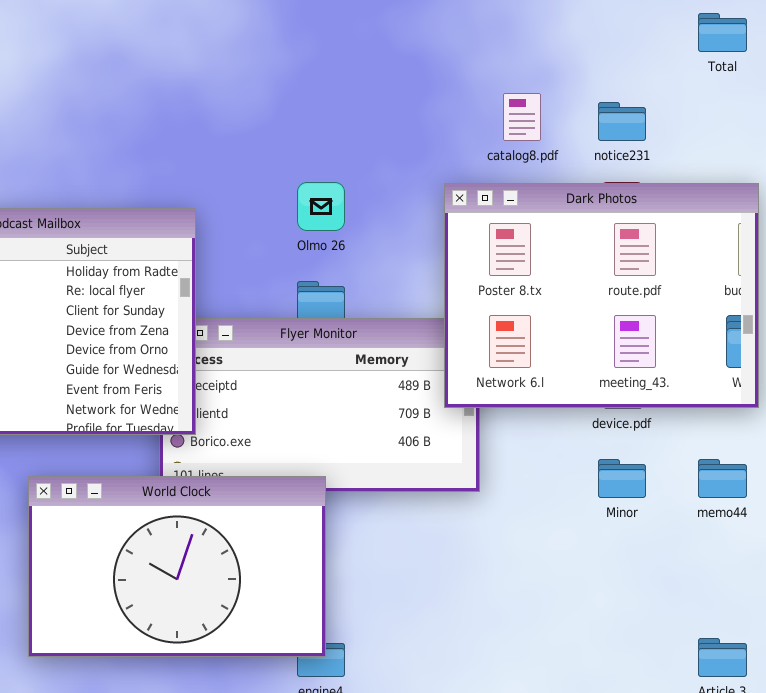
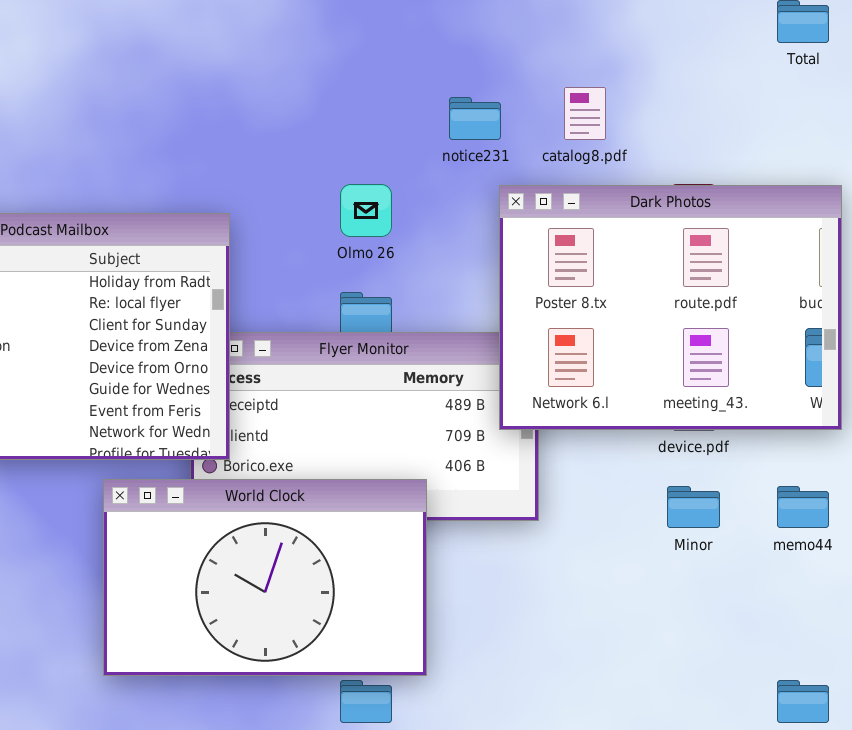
notice231: [598,102,646,141] -> [449,97,501,140], moved
World Clock: [28,476,326,657] -> [103,479,427,676], moved

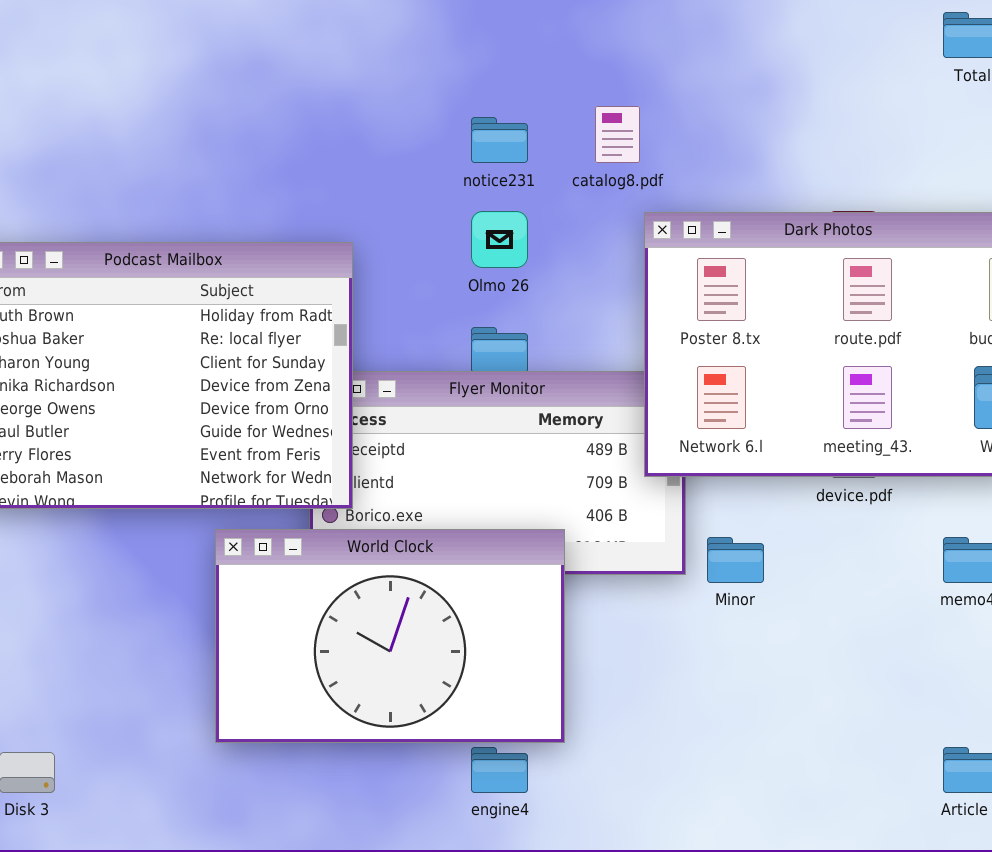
catalog8.pdf: [564,87,606,140] -> [595,106,640,163], moved
notice231: [449,97,501,140] -> [471,117,528,163], moved
Minor: [667,486,720,528] -> [707,537,764,583], moved

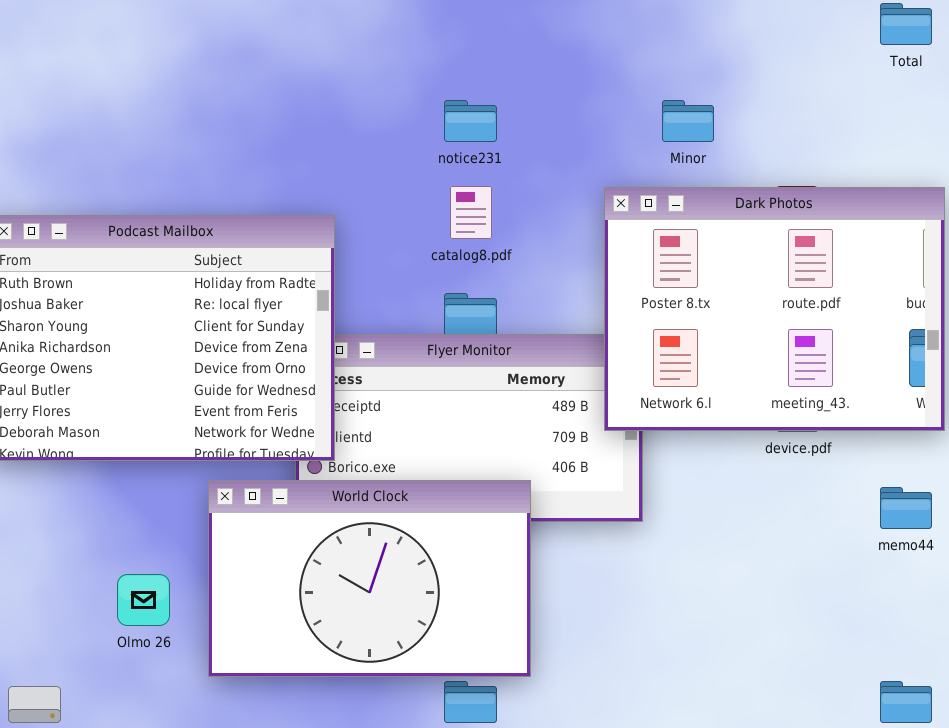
catalog8.pdf: [595,106,640,163] -> [450,186,492,239], moved
Olmo 26: [471,211,528,268] -> [117,574,170,626], moved
Minor: [707,537,764,583] -> [662,100,714,142], moved

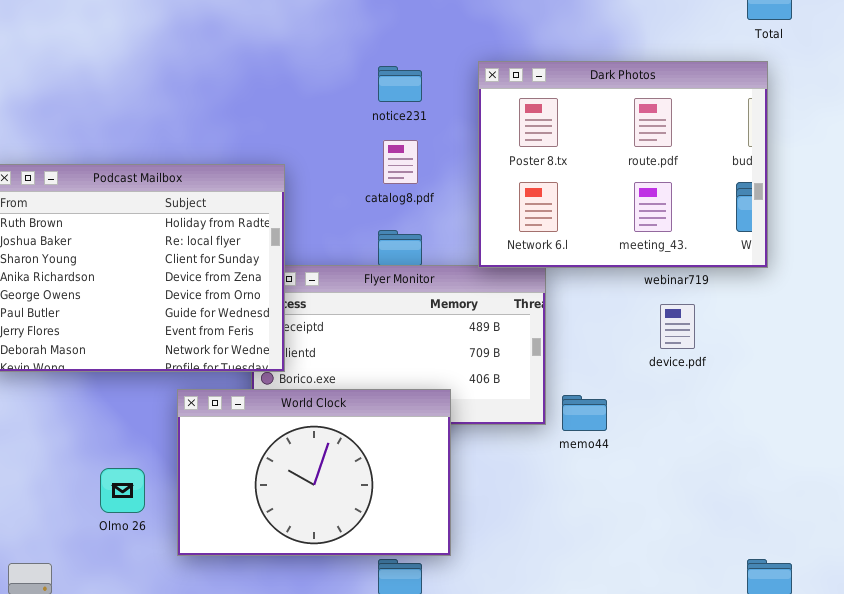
Dark Photos: [604,187,945,431] -> [478,61,768,268], moved
memo44: [880,487,932,529] -> [562,395,607,431], moved

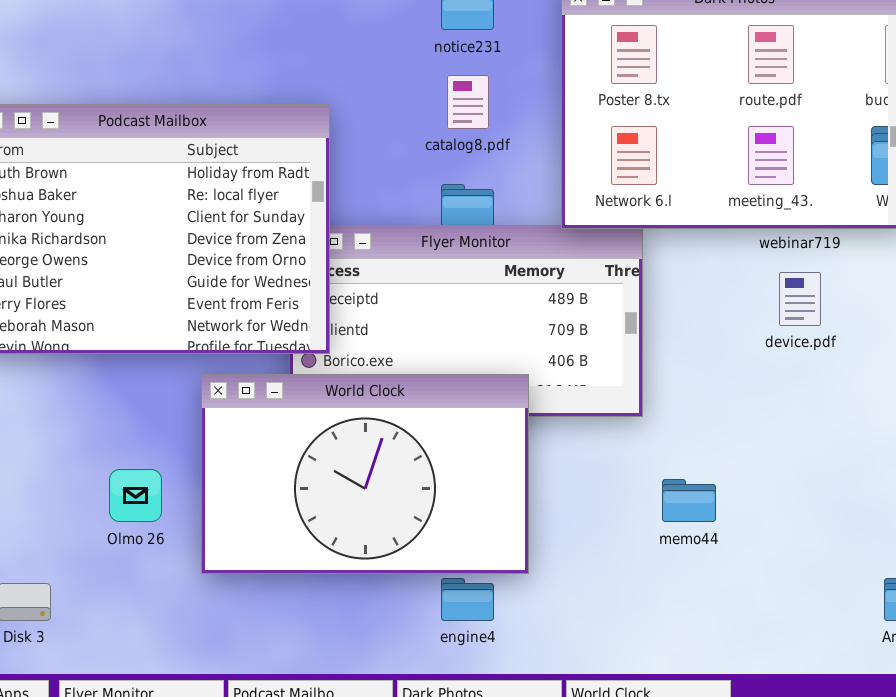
memo44: [562,395,607,431] -> [662,479,716,522], moved

